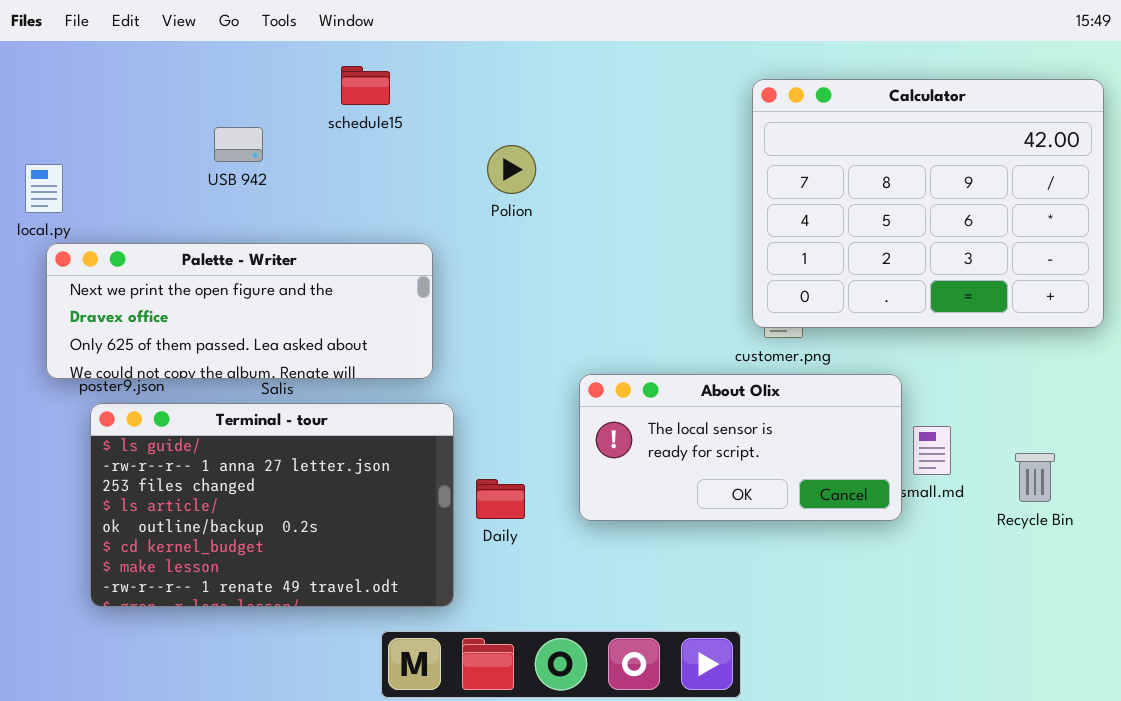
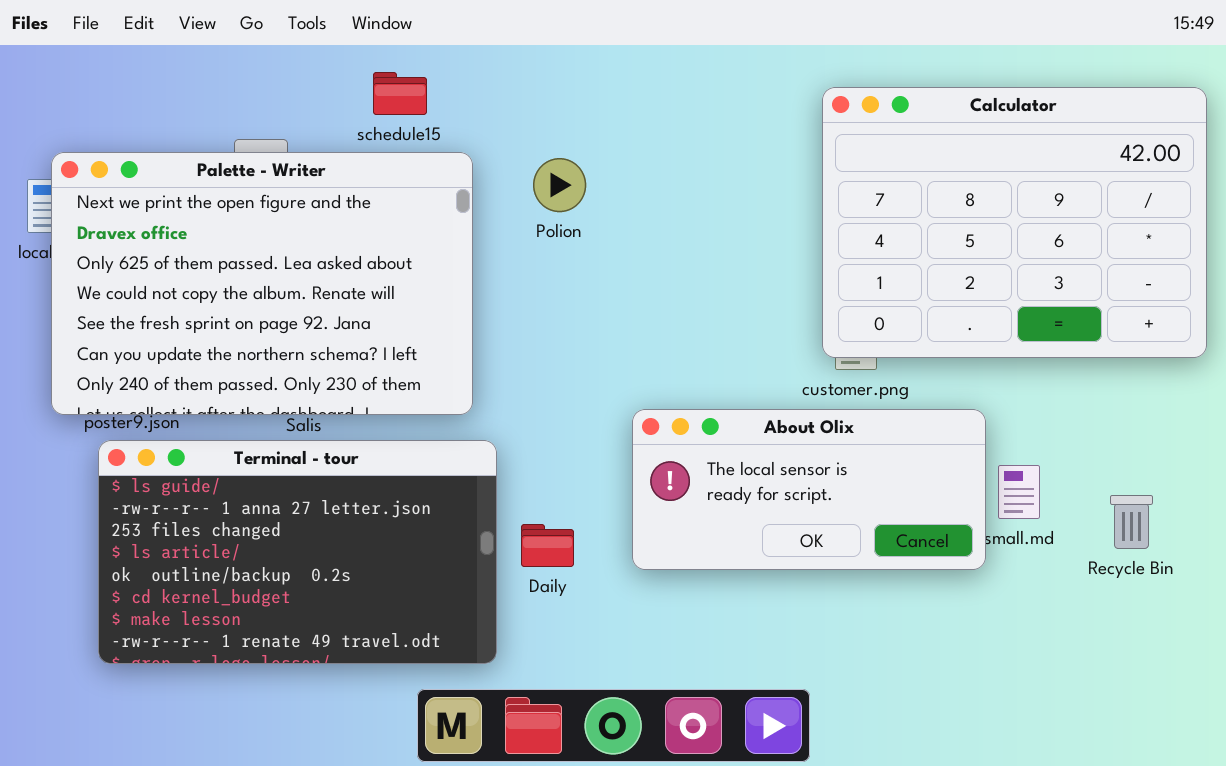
Palette - Writer: [46,243,433,379] -> [51,152,473,415], resized

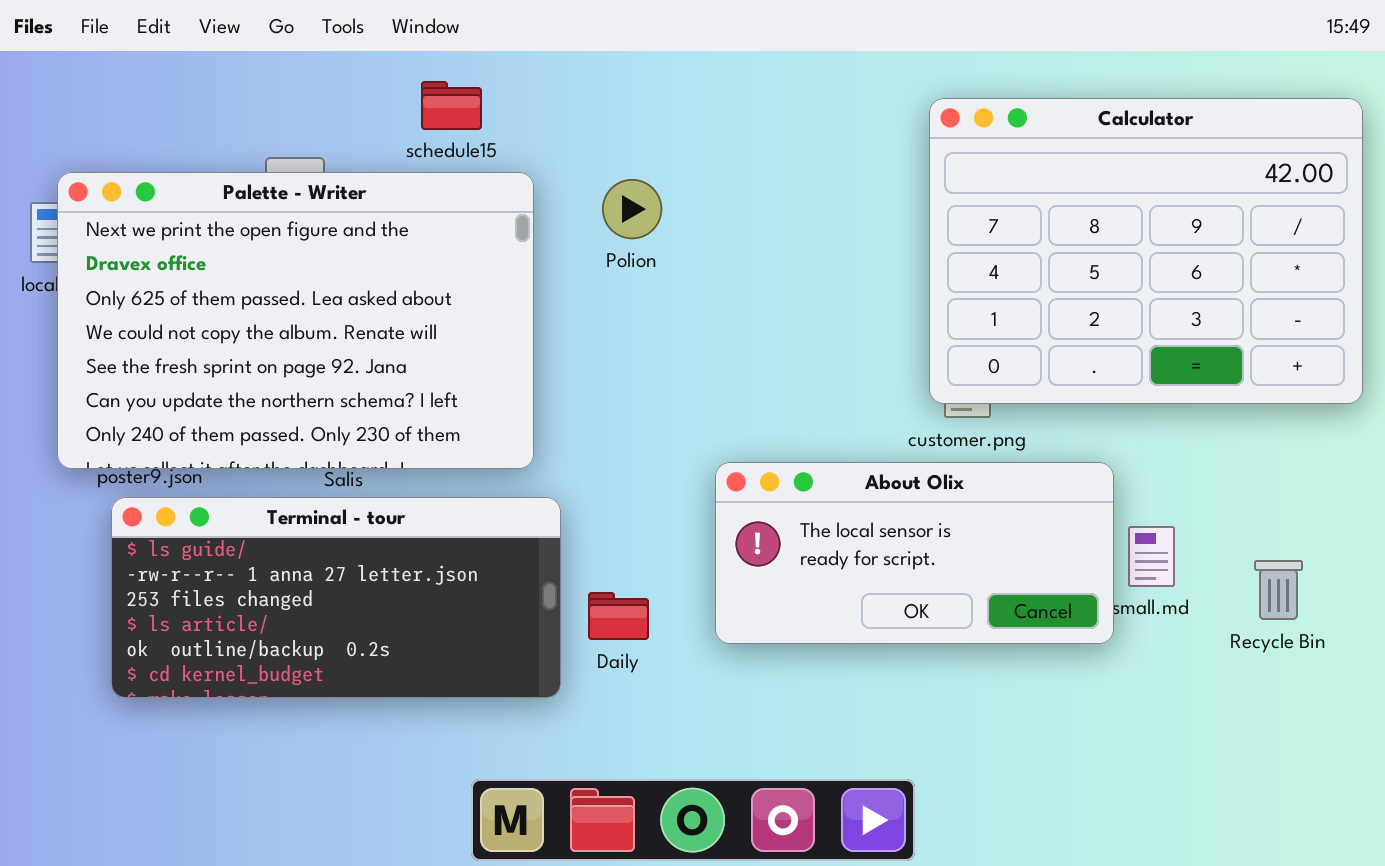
Terminal - tour: [98,440,497,664] -> [111,497,561,698], resized

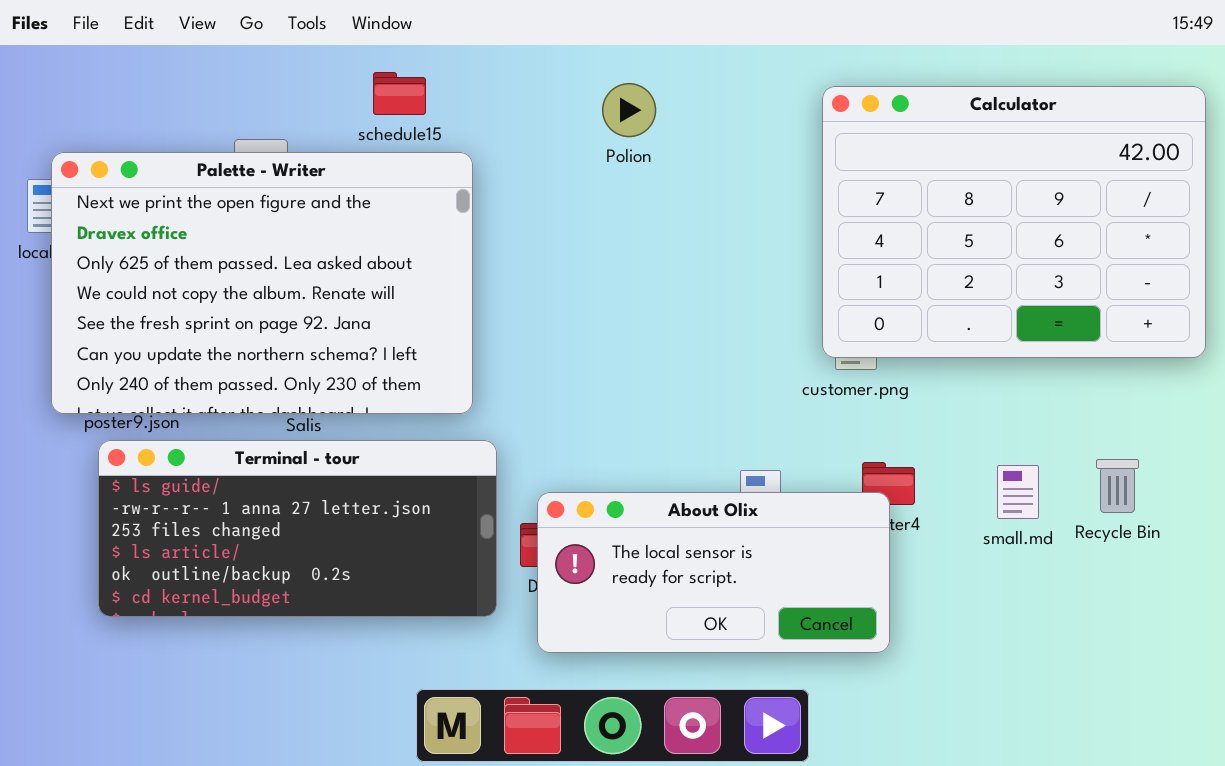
Polion: [602,179,662,239] -> [602,83,656,137], moved
About Olix: [715,462,1114,644] -> [537,492,890,653], moved
Recycle Bin: [1254,560,1303,620] -> [1096,459,1139,513], moved

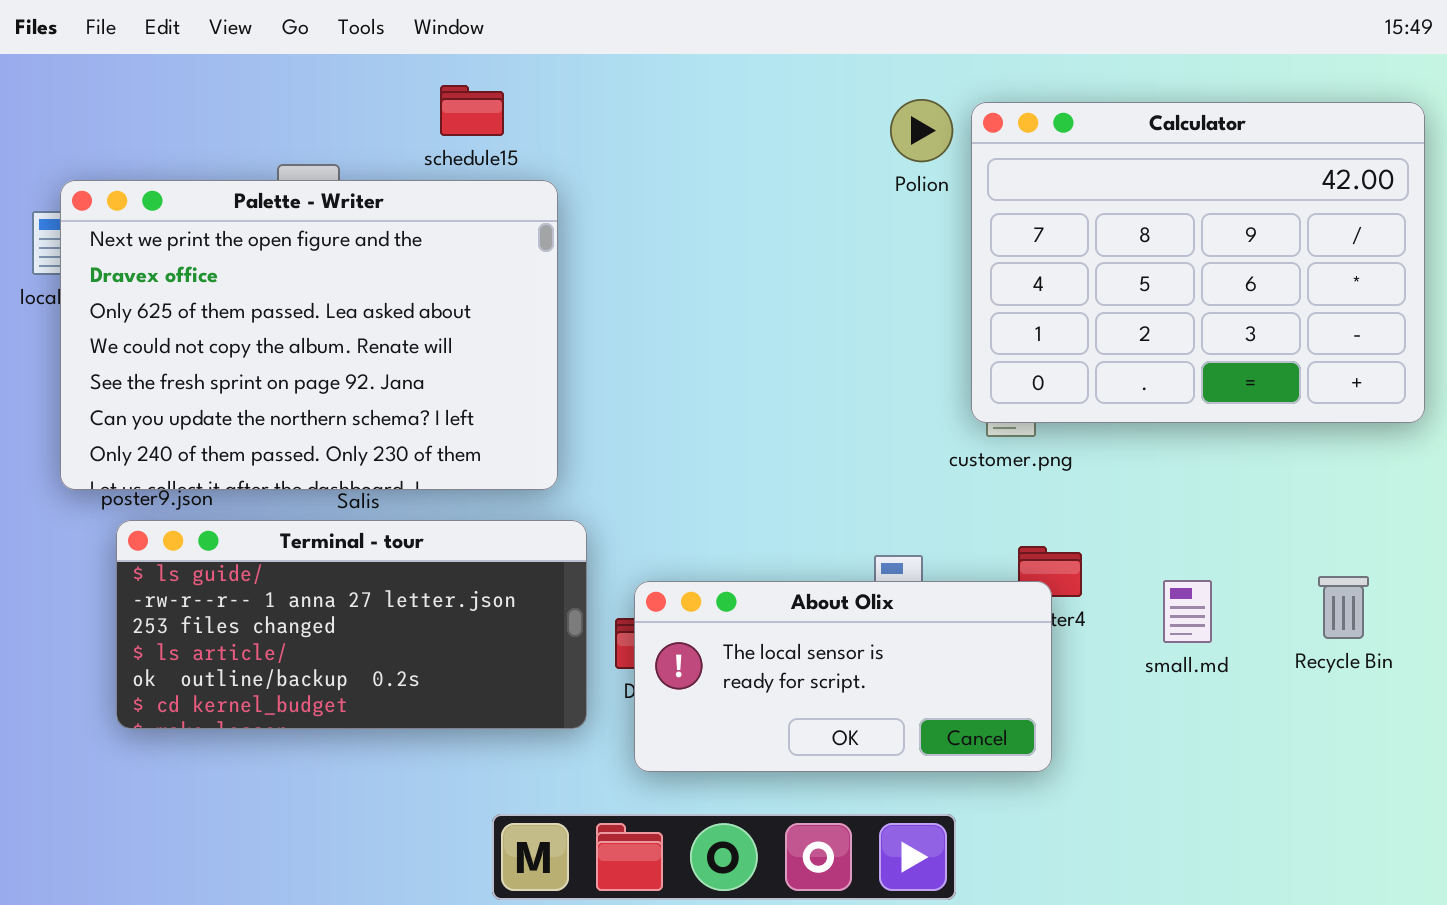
Polion: [602,83,656,137] -> [890,99,953,162], moved
Recycle Bin: [1096,459,1139,513] -> [1318,576,1369,639], moved
small.md: [997,465,1039,519] -> [1163,580,1212,643], moved

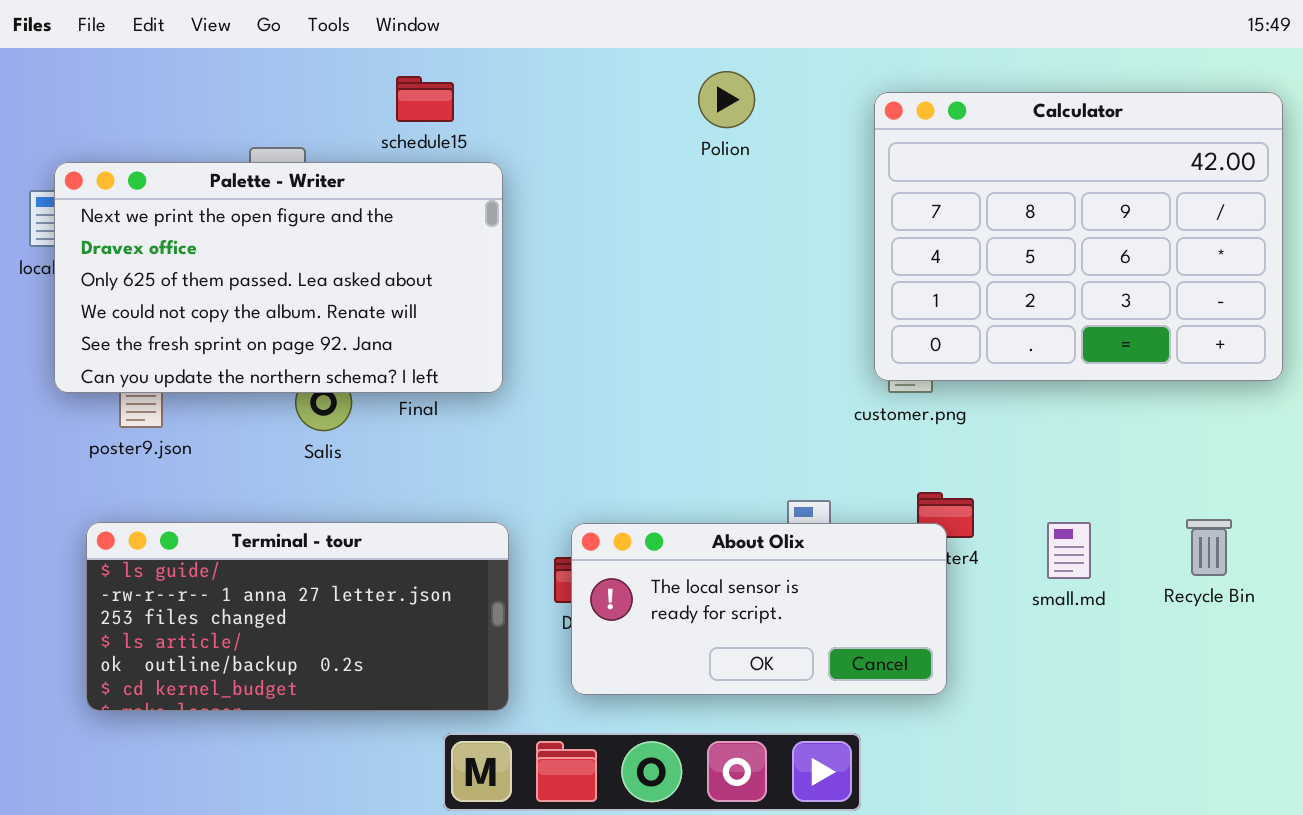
Polion: [890,99,953,162] -> [698,71,755,128], moved
Palette - Writer: [60,180,558,490] -> [54,162,503,393], resized
Terminal - tour: [116,520,587,729] -> [86,522,509,711], moved

